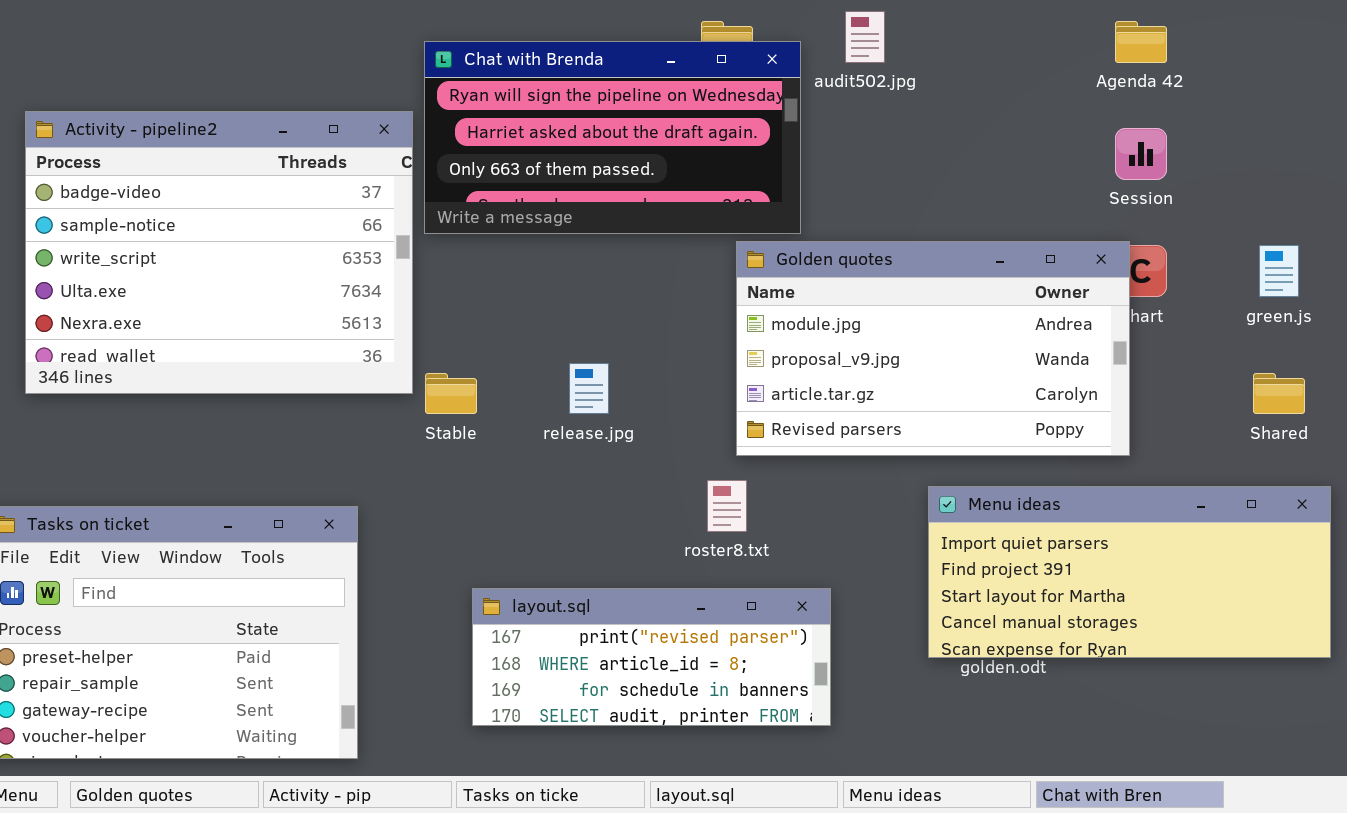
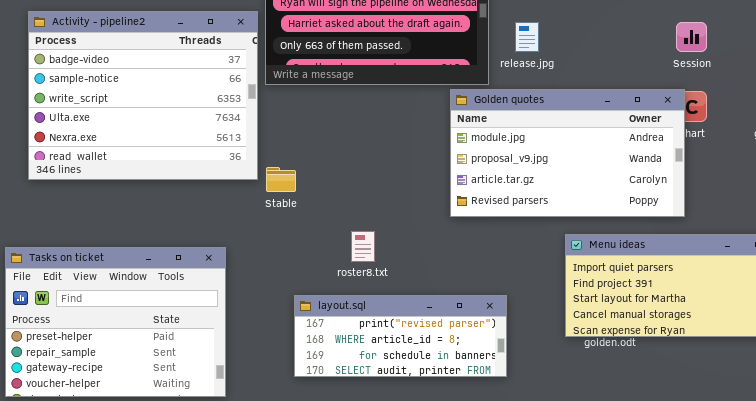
release.jpg: [569,363,609,414] -> [515,22,539,52], moved
roster8.txt: [707,480,747,532] -> [351,231,375,262], moved

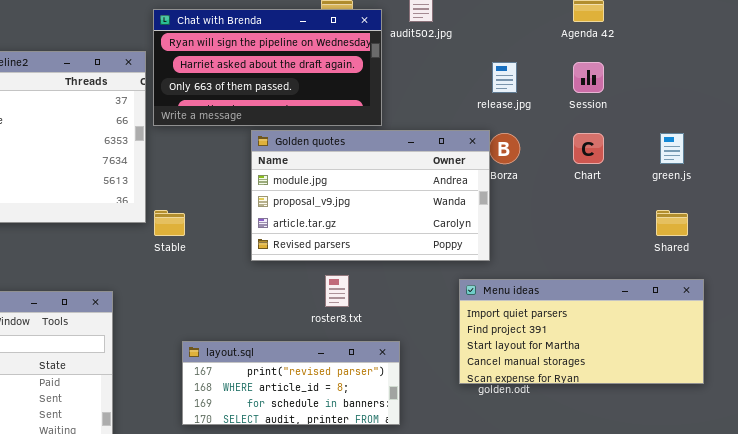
release.jpg: [515,22,539,52] -> [492,62,517,93], moved
Golden quotes: [450,89,685,217] -> [251,130,490,261], moved
roster8.txt: [351,231,375,262] -> [325,275,349,307], moved

